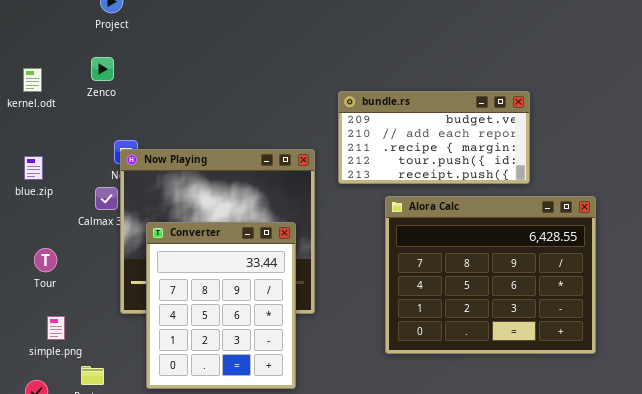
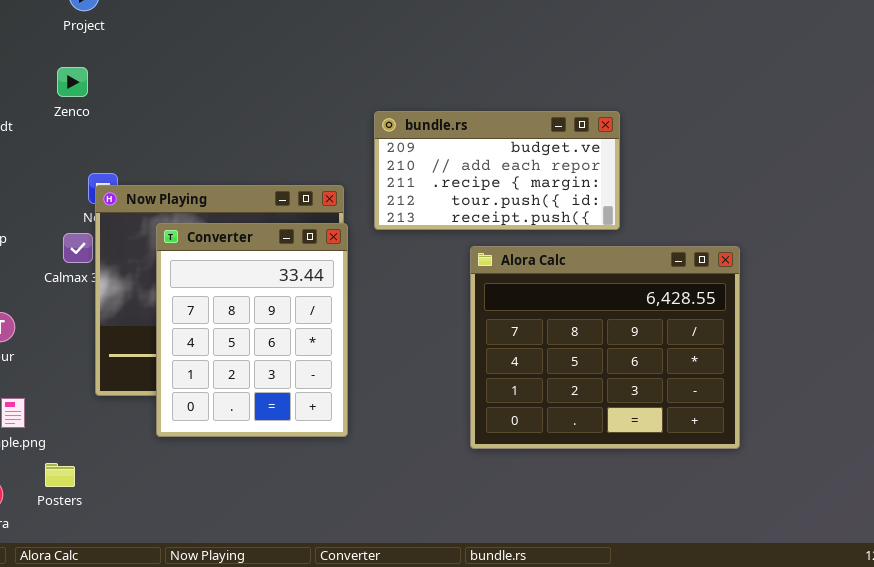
Alora Calc: [385,196,596,354] -> [470,246,740,449], moved
Converter: [146,222,296,389] -> [156,223,348,437], moved

